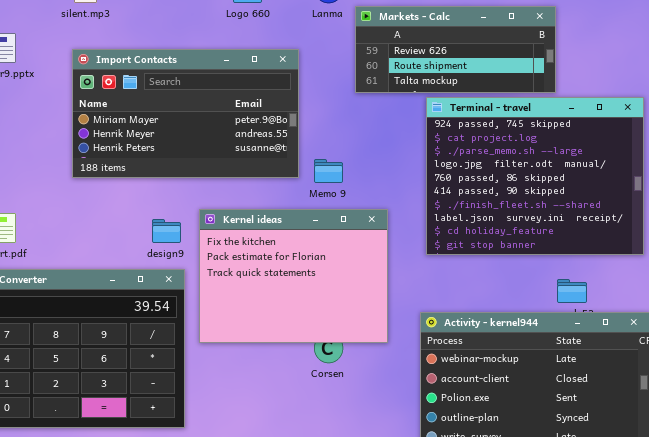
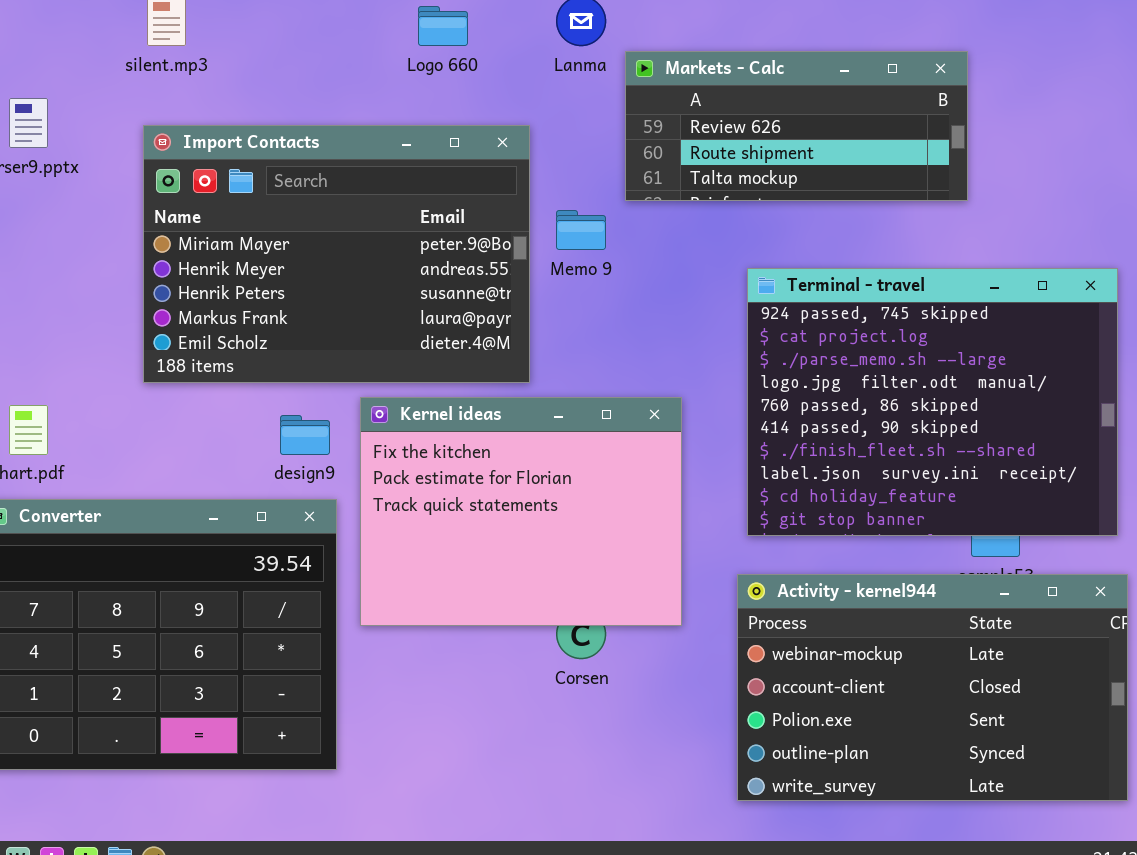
Import Contacts: [72,49,299,178] -> [143,125,530,383], resized
Terminal - travel: [426,97,644,255] -> [747,268,1118,536], moved
Memo 9: [314,159,343,183] -> [556,210,606,250], moved

